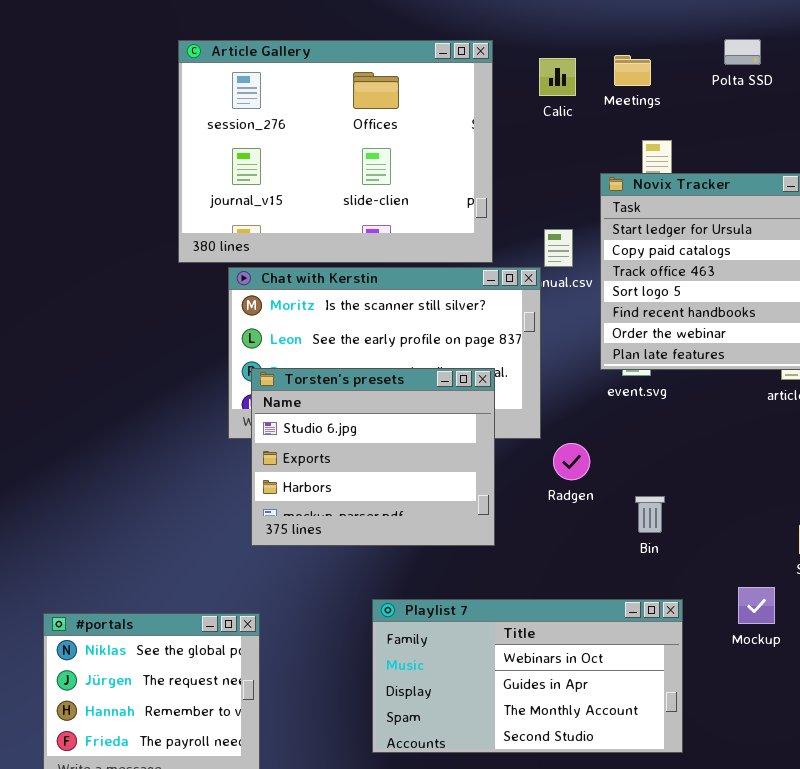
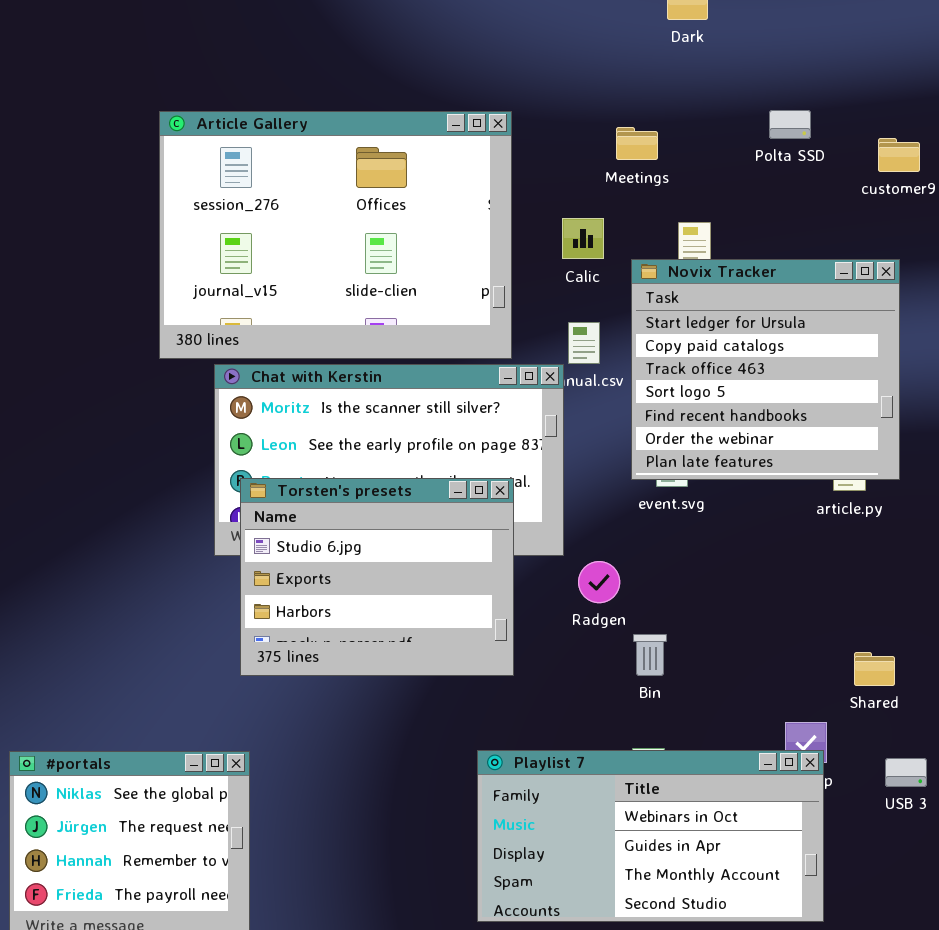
Meetings: [614,55,651,86] -> [616,127,658,160], moved
Calic: [539,58,576,96] -> [562,218,604,259], moved
Bin: [635,496,665,533] -> [633,634,667,676], moved
Playlist 7: [372,599,683,753] -> [477,750,824,922], moved

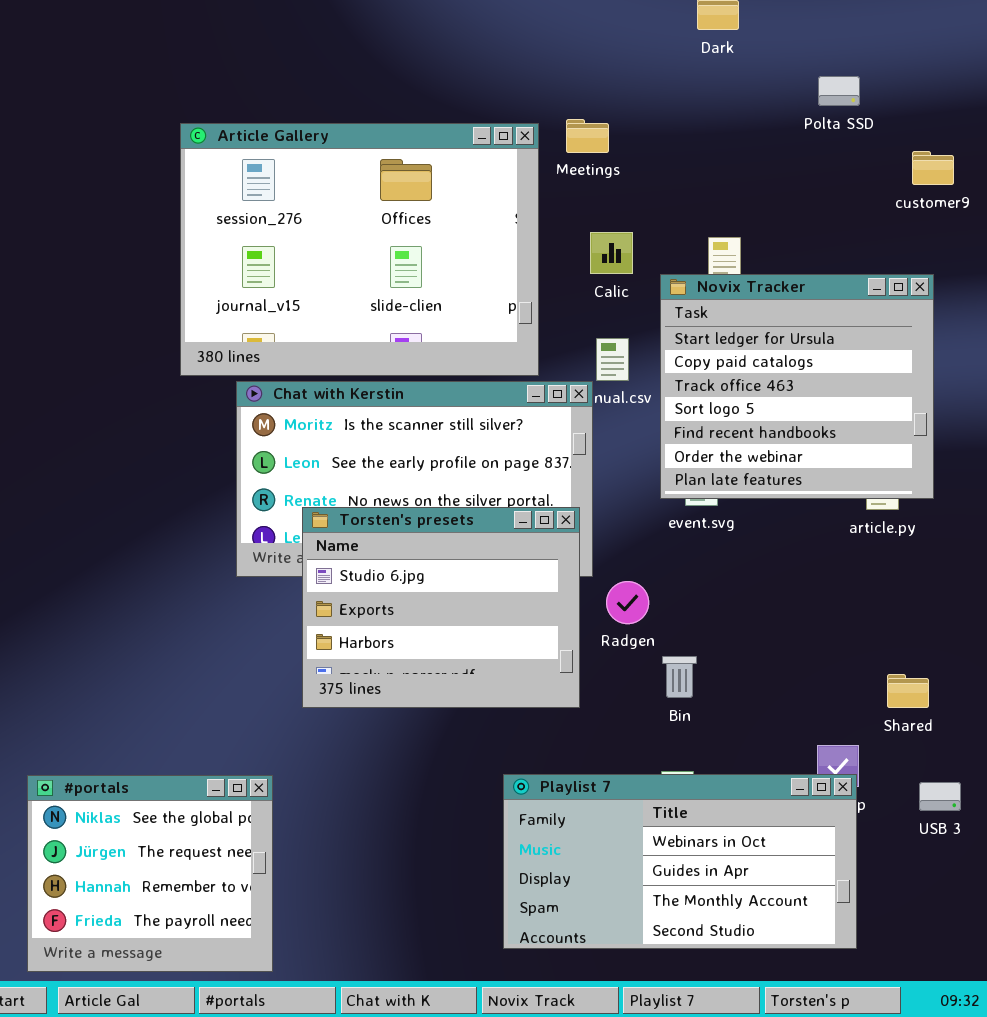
Polta SSD: [769,110,811,139] -> [818,76,860,106], moved
Meetings: [616,127,658,160] -> [566,119,609,153], moved
Torsten's presets: [240,478,514,676] -> [302,507,580,708], moved

